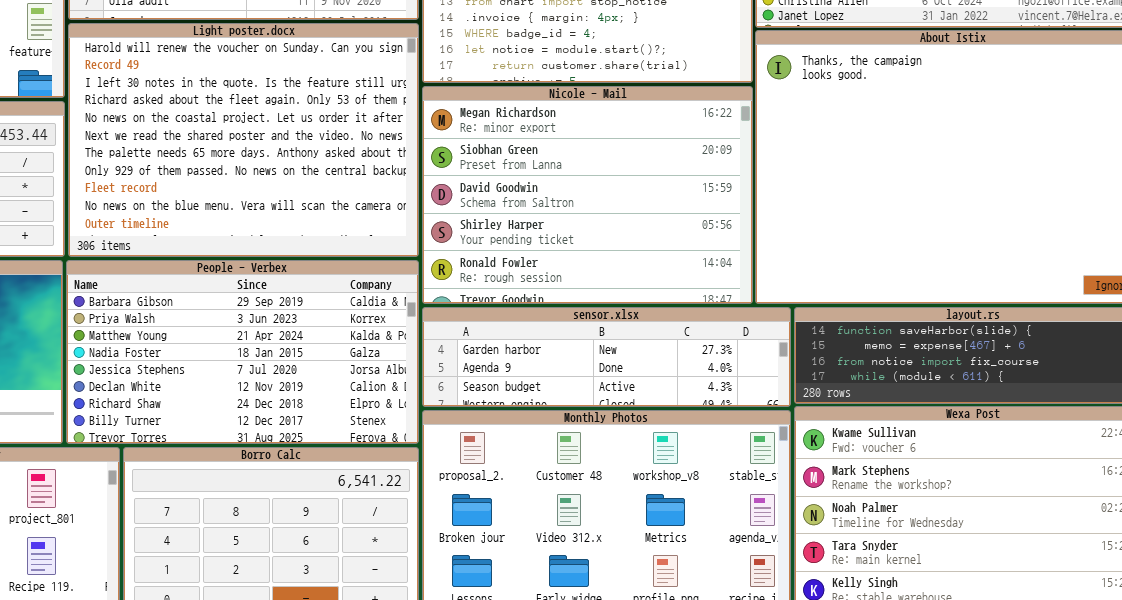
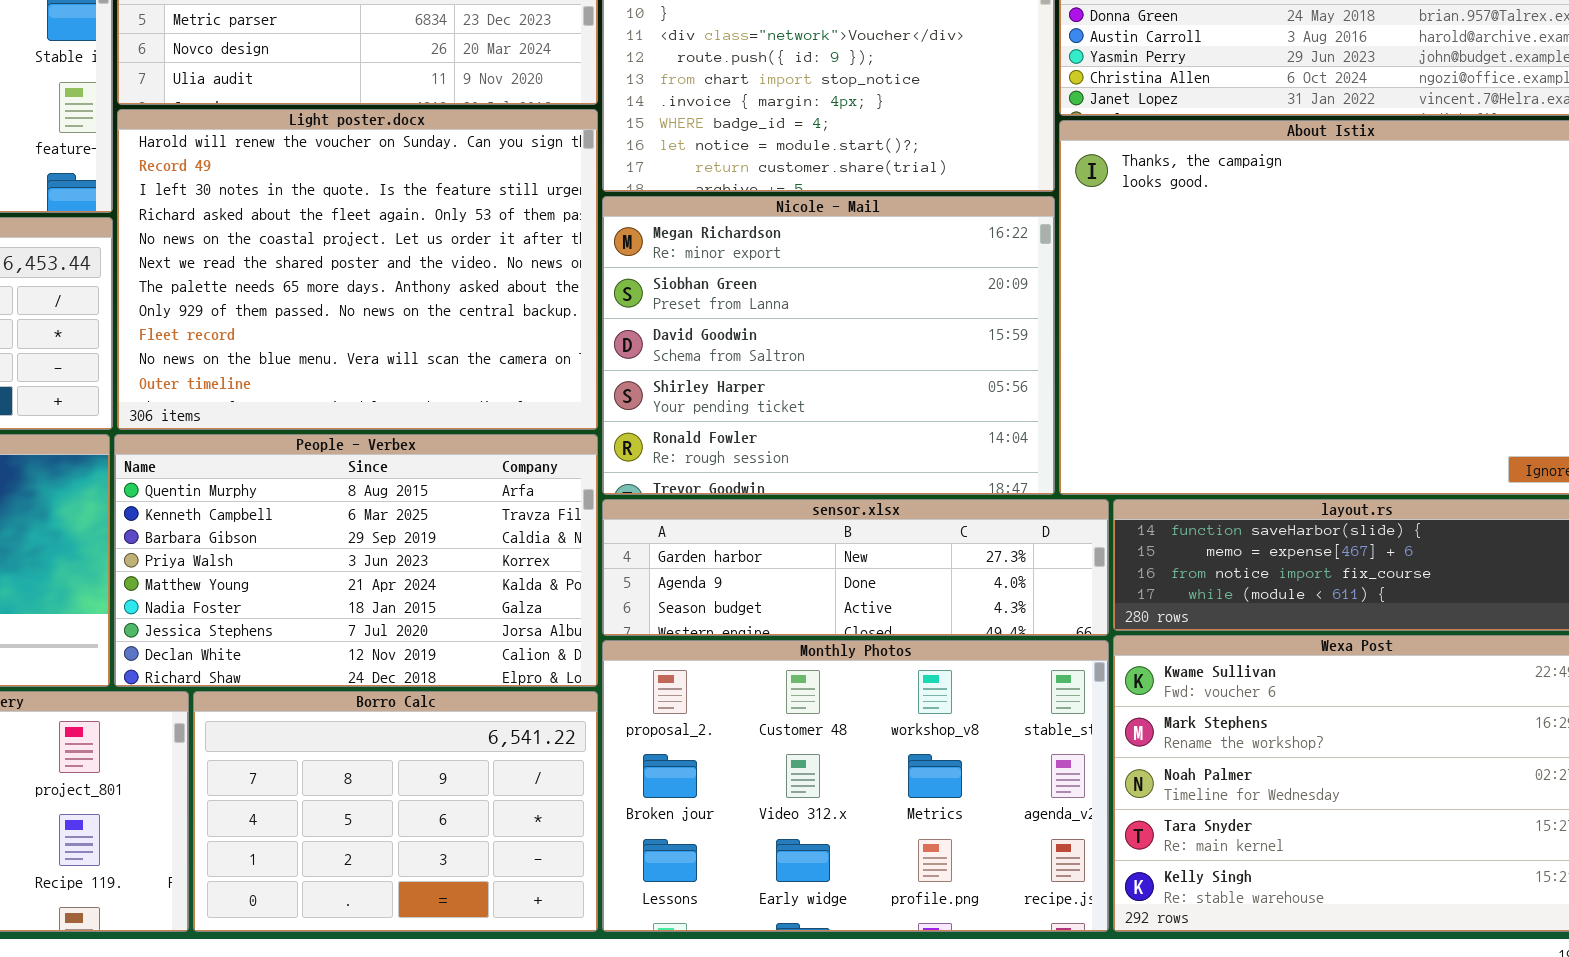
People - Verbex: [66,260,419,444] -> [114,434,598,687], scrolled up 2 rows

